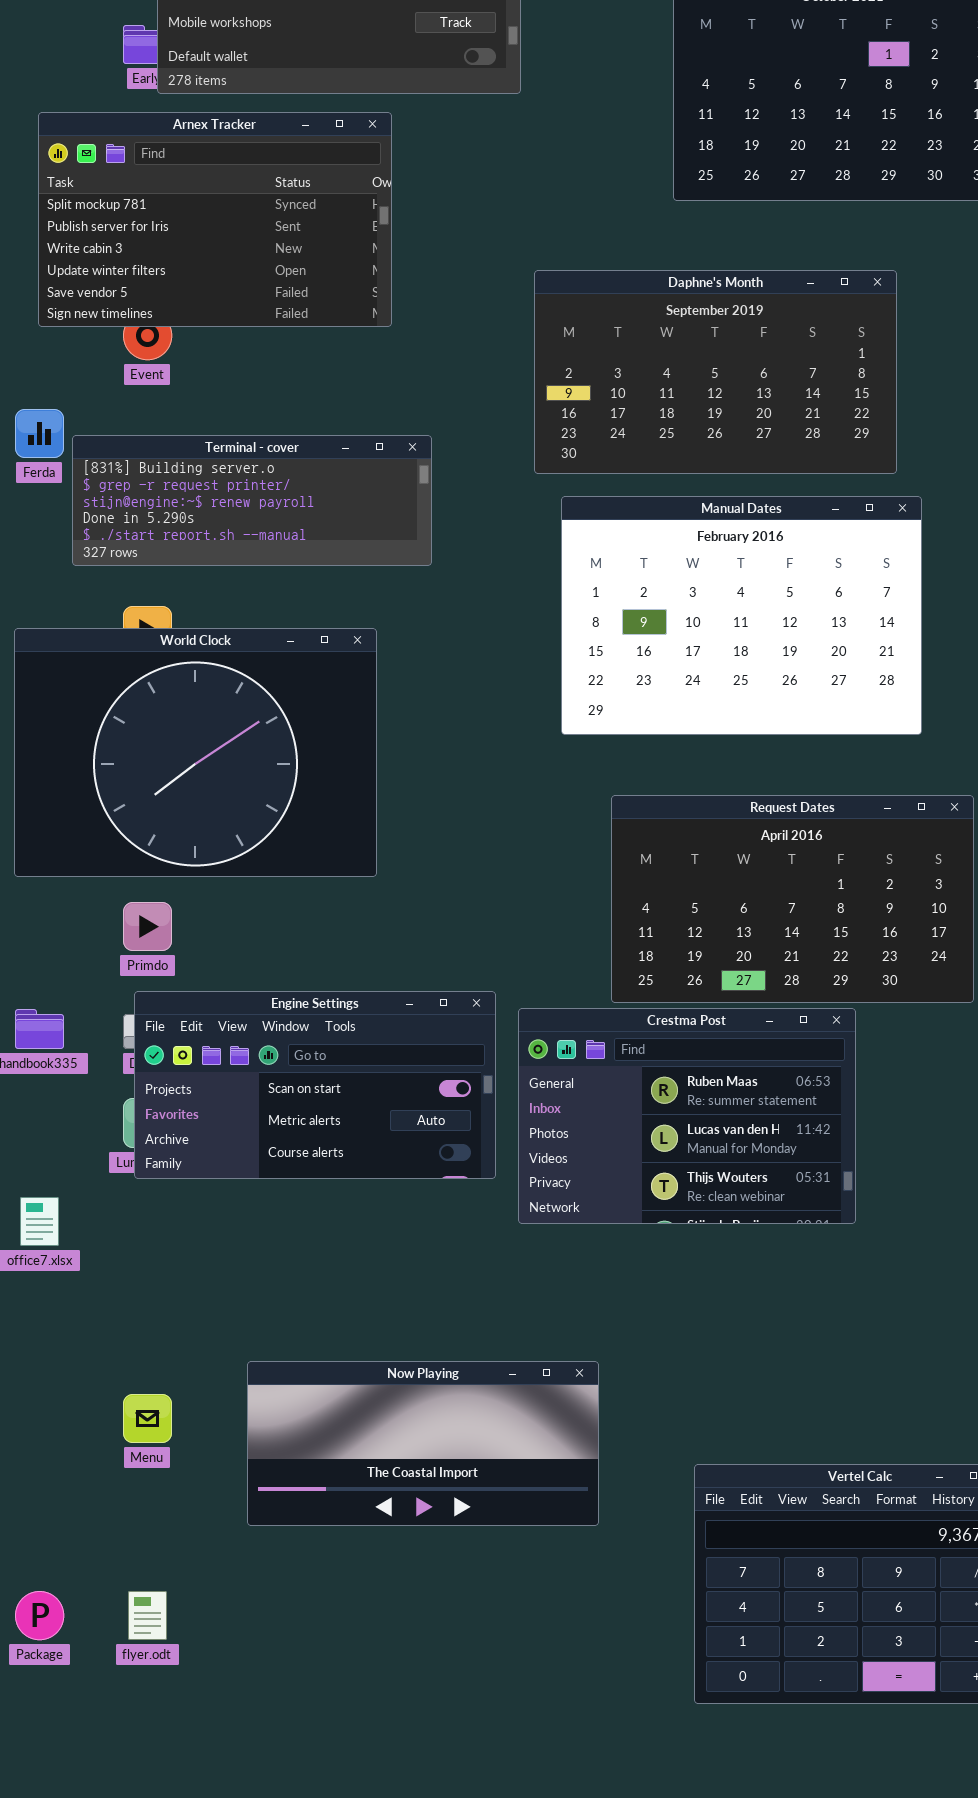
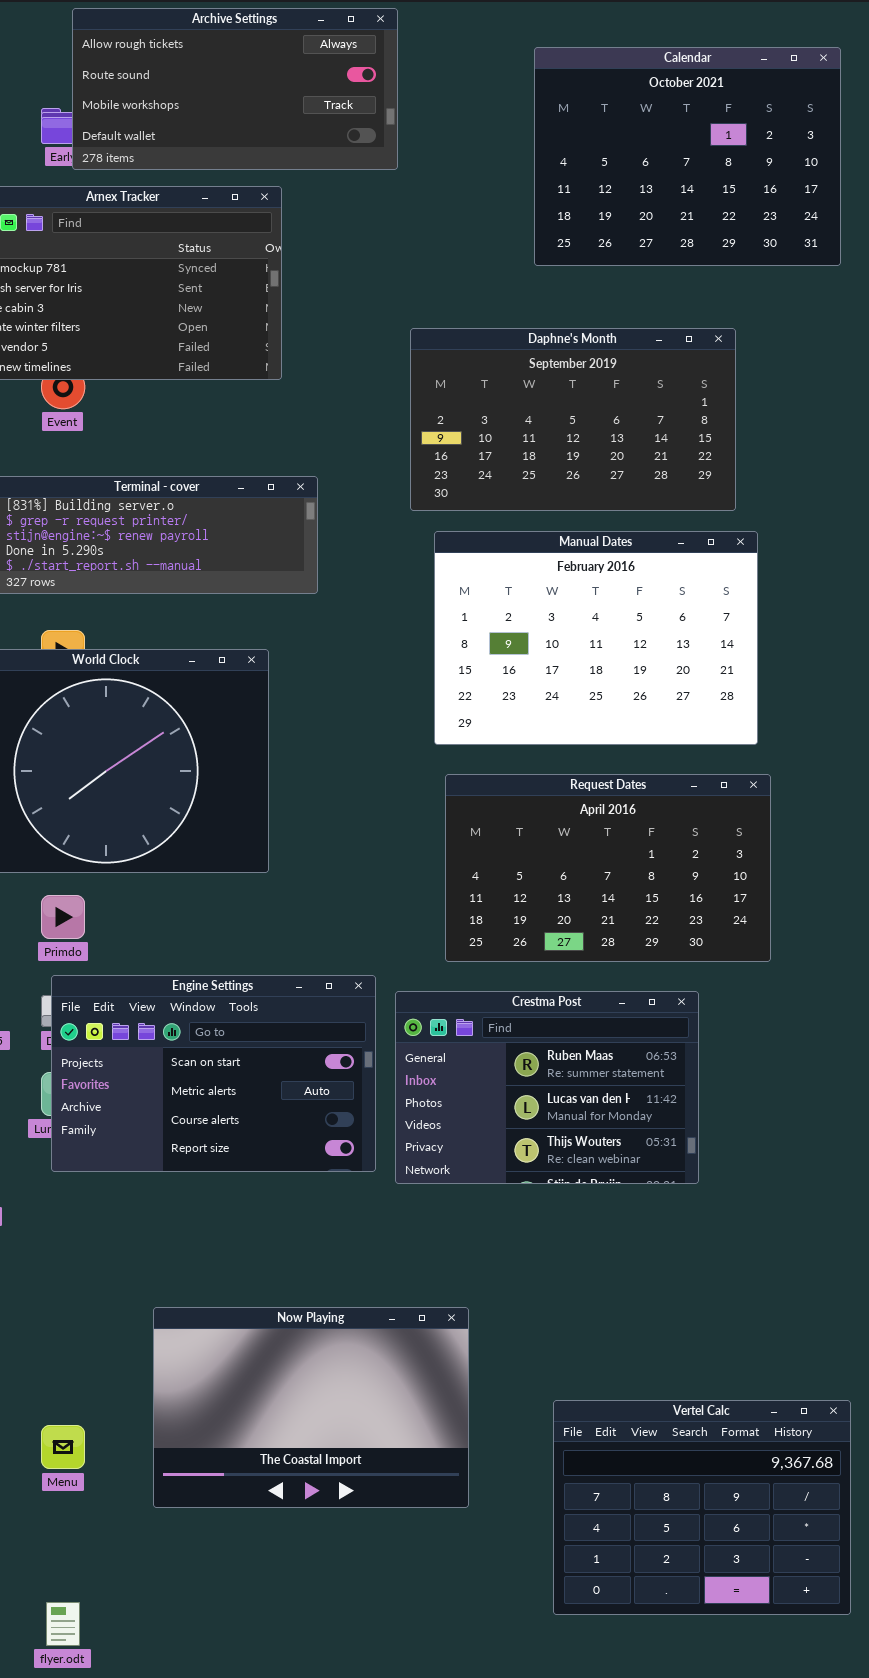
Request Dates: [611,795,974,1003] -> [445,774,771,962], moved
Engine Settings: [134,991,496,1179] -> [51,975,376,1172], resized
Now Playing: [247,1361,599,1526] -> [153,1307,469,1508], resized
Menu: [123,1394,172,1443] -> [41,1425,85,1469], moved
flyer.odt: [128,1591,167,1640] -> [46,1602,80,1646], moved

